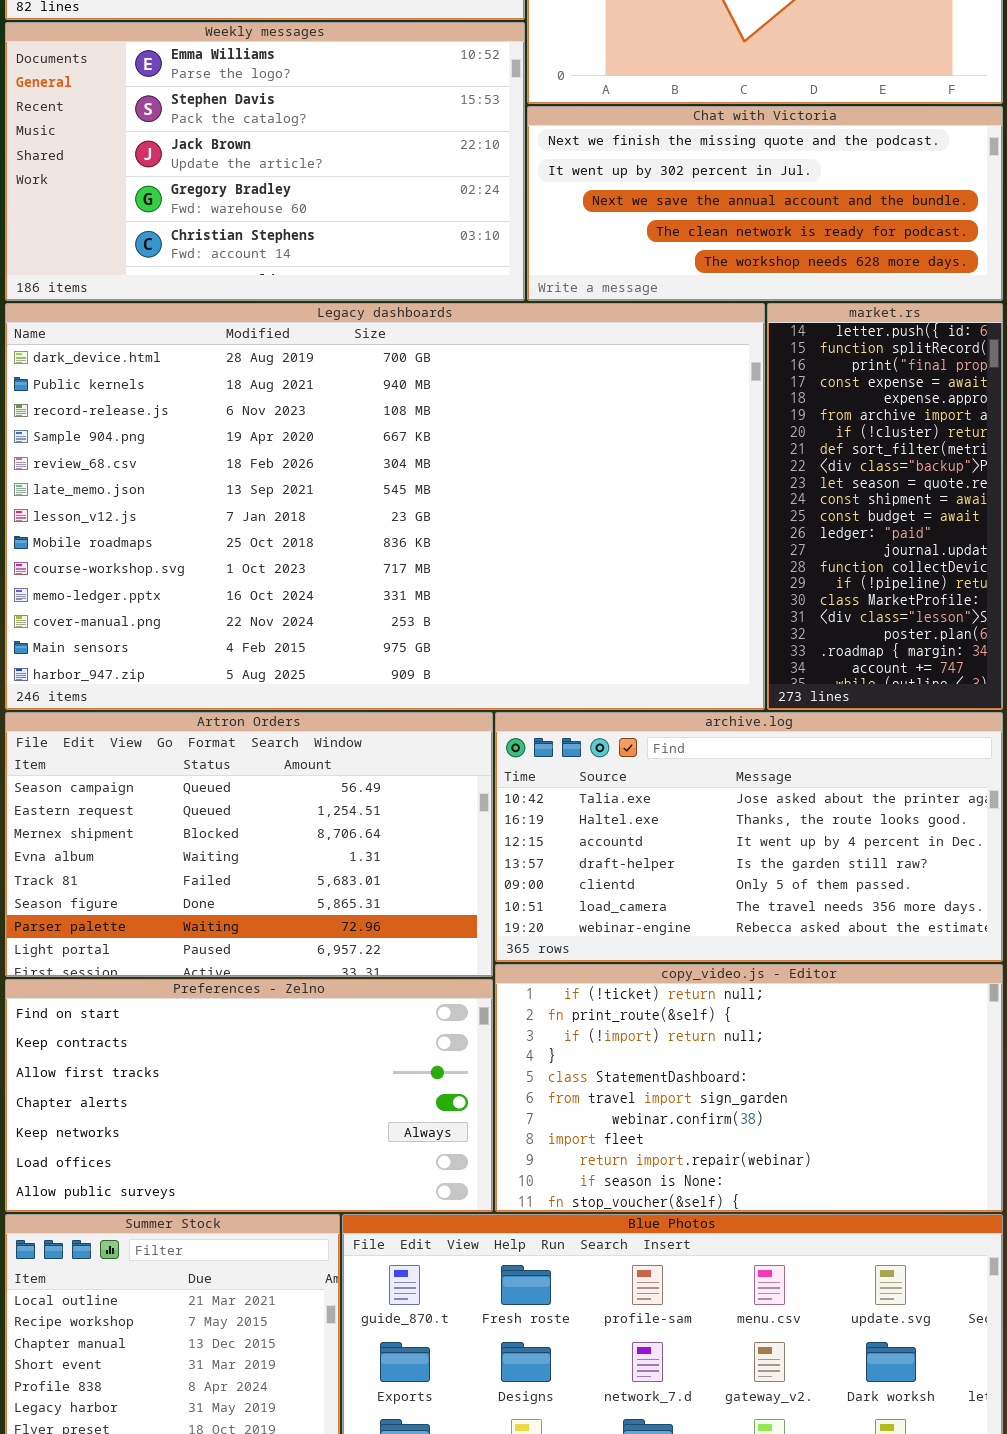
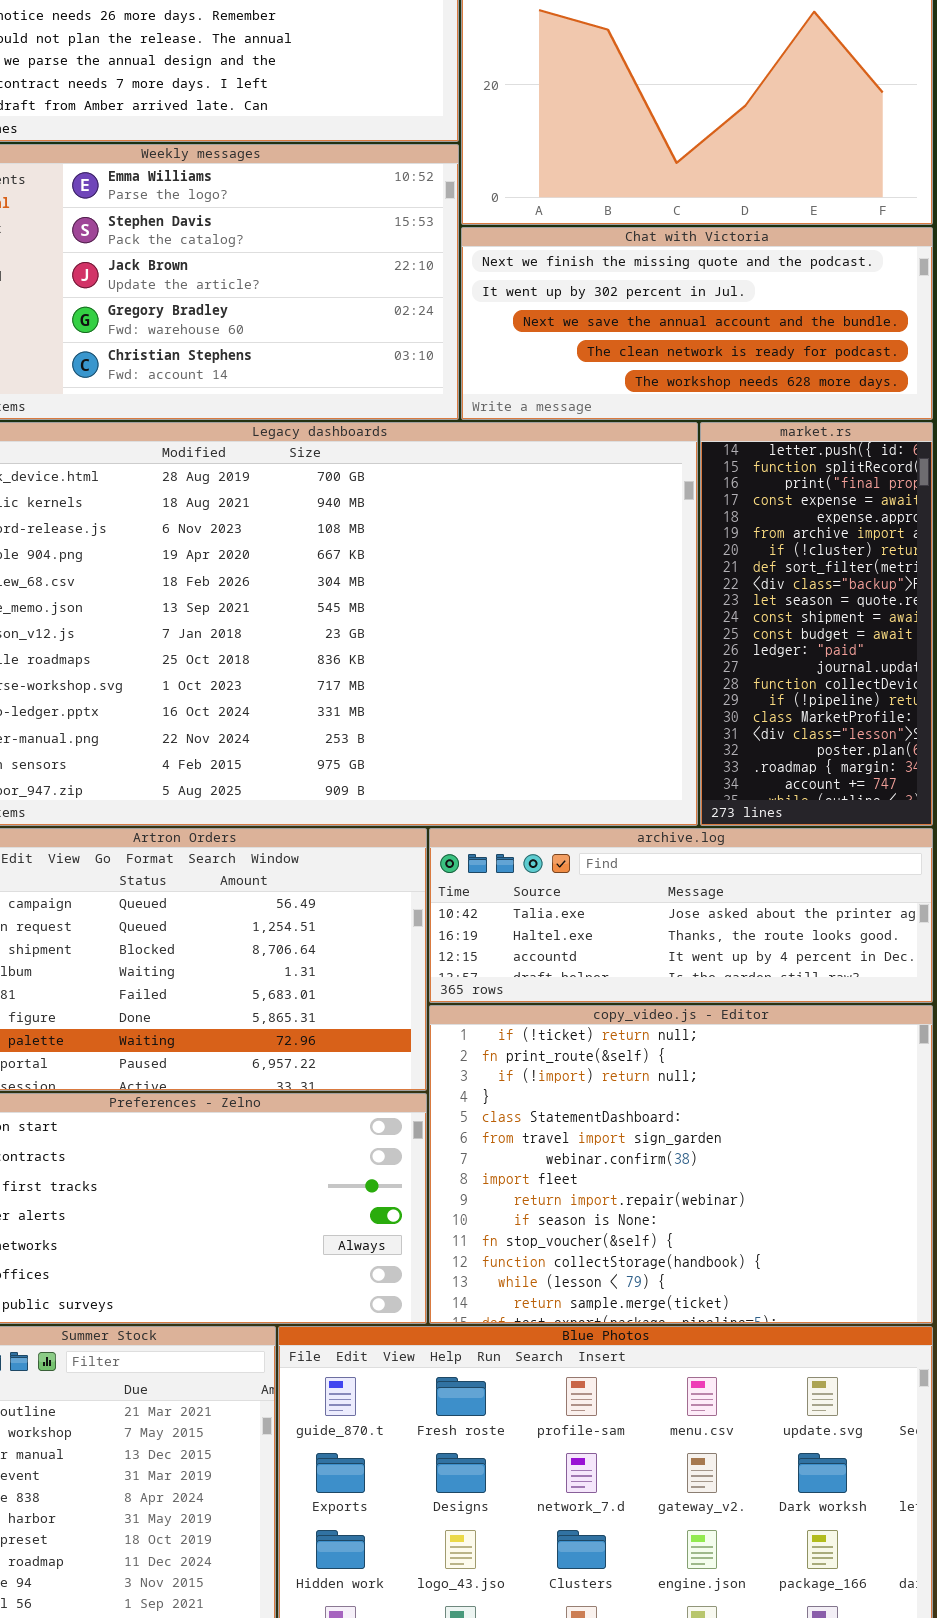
archive.log: [495,712,1003,962] -> [429,828,933,1003], resized
copy_video.js - Editor: [495,964,1003,1212] -> [429,1005,933,1324], resized

